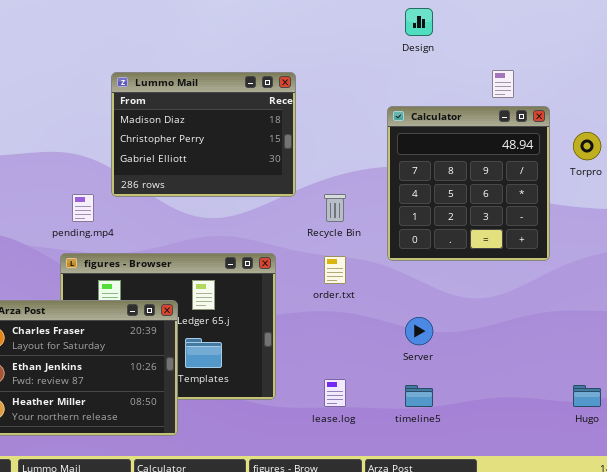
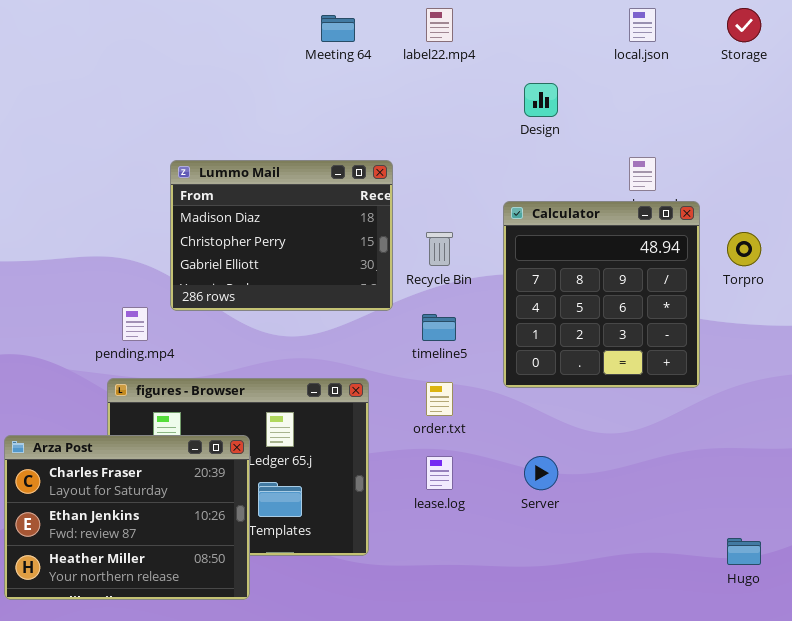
Recycle Bin: [324,194,346,222] -> [426,232,453,266], moved
lease.log: [324,379,346,407] -> [426,456,453,490], moved
timeline5: [405,385,433,407] -> [422,314,456,341], moved

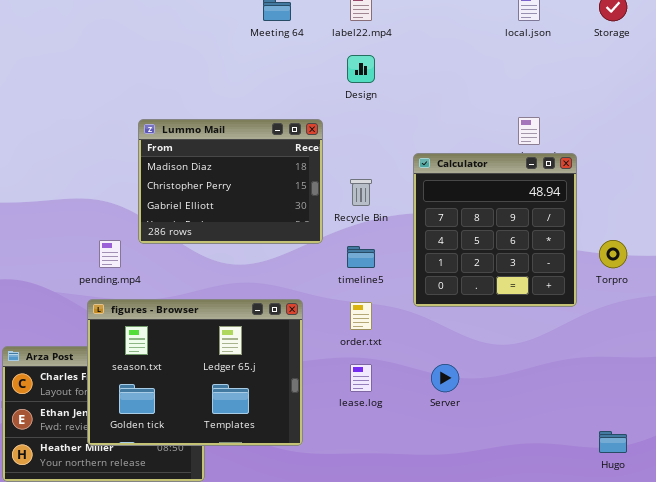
Design: [524,83,558,117] -> [347,55,375,83], moved
Torpro: [727,232,761,266] -> [599,240,627,268], moved
figures - Browser: [107,378,369,556] -> [87,299,303,446], raised

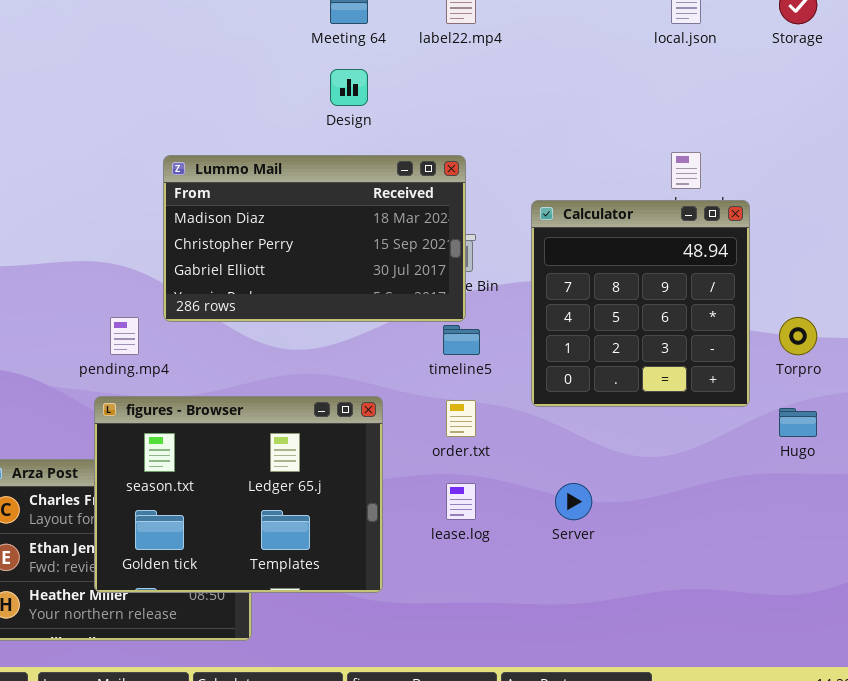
Design: [347,55,375,83] -> [330,69,368,106], moved
Lummo Mail: [138,119,323,244] -> [163,155,466,322], resized
Hugo: [599,431,627,453] -> [779,408,817,437], moved

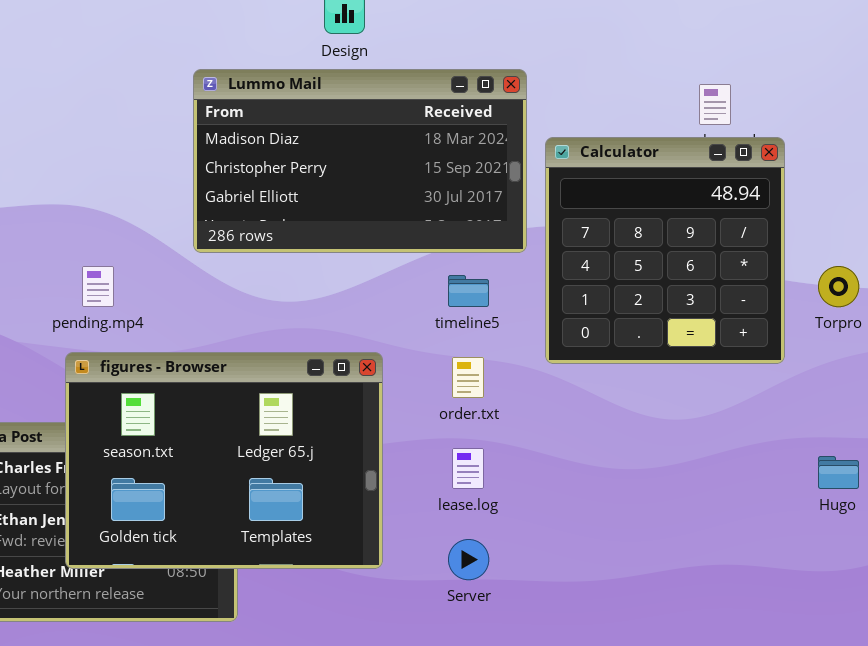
Lummo Mail: [163,155,466,322] -> [193,69,527,253], moved
Hugo: [779,408,817,437] -> [818,456,859,489], moved
Server: [555,483,592,520] -> [448,539,489,580], moved

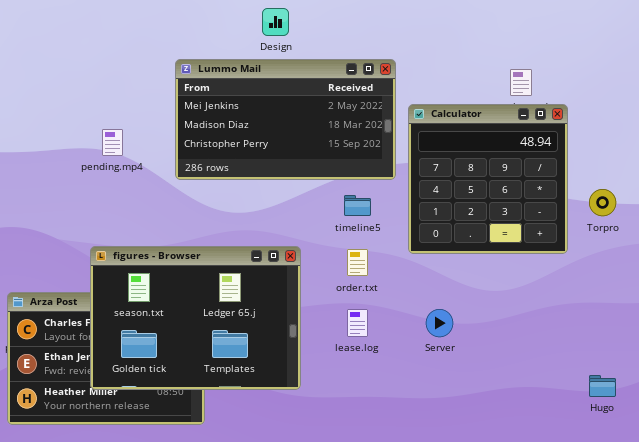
Lummo Mail: [193,69,527,253] -> [175,59,396,180], scrolled up 1 row
pending.mp4: [82,266,114,307] -> [102,129,123,156], moved
Hugo: [818,456,859,489] -> [589,375,616,397], moved
Server: [448,539,489,580] -> [426,309,453,337], moved

